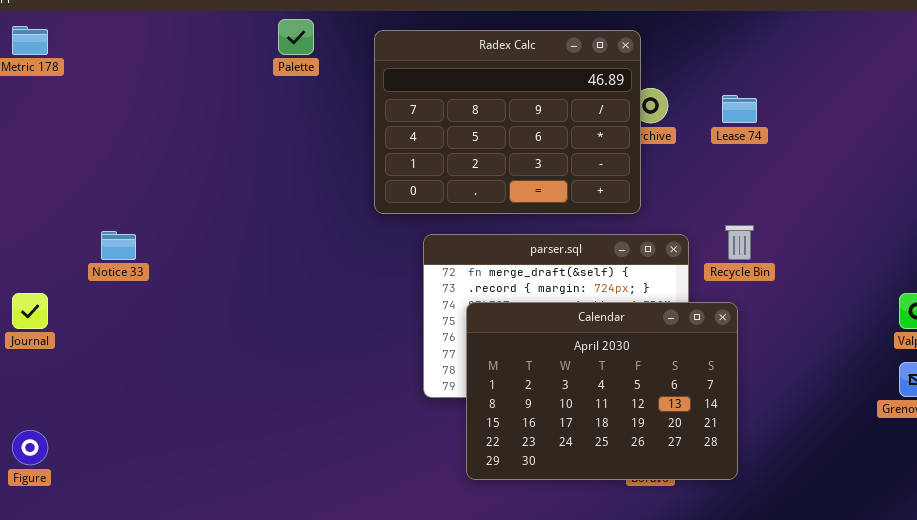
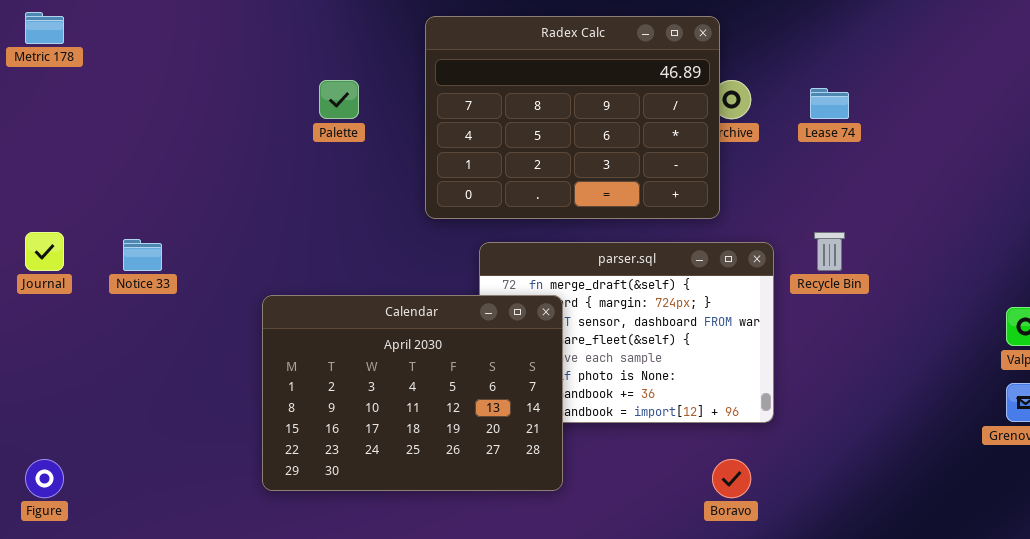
Palette: [278,19,314,55] -> [319,80,359,119], moved
Journal: [12,293,48,329] -> [25,232,64,271], moved
Calendar: [466,302,738,480] -> [262,295,563,491], moved

